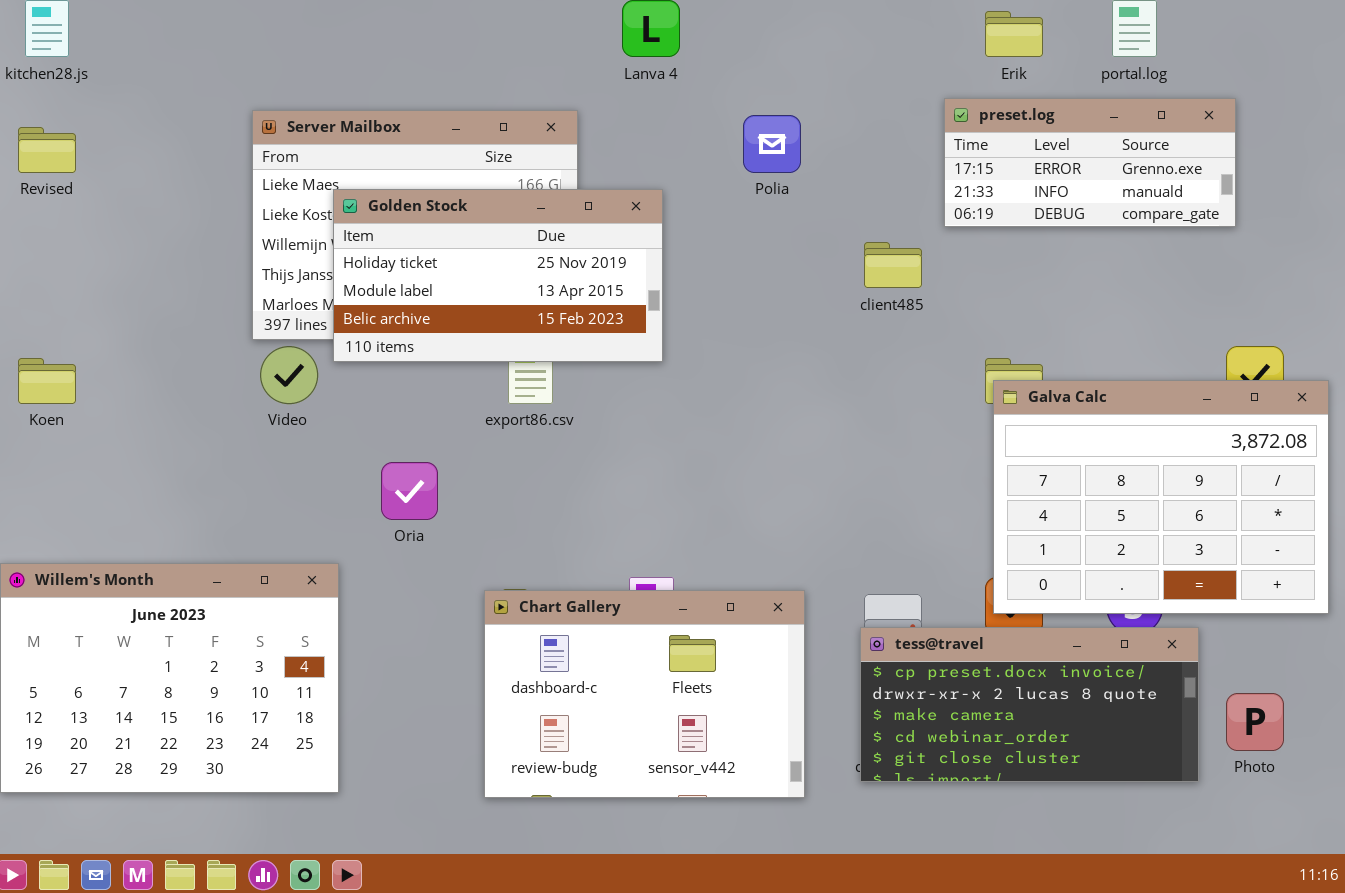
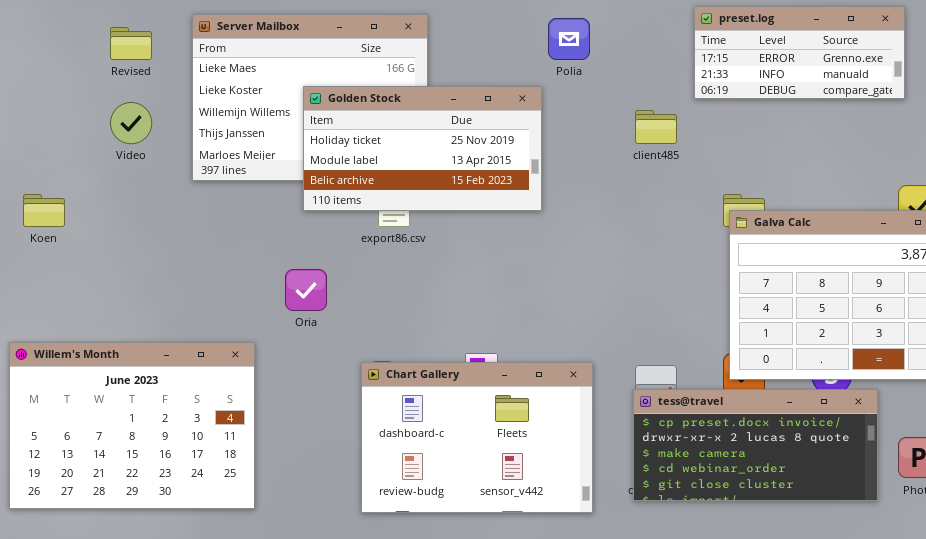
Revised: [18,127,76,173] -> [110,27,152,60], moved
Golden Stock: [333,189,663,362] -> [303,86,542,211], moved
Video: [260,346,318,404] -> [110,102,152,144], moved

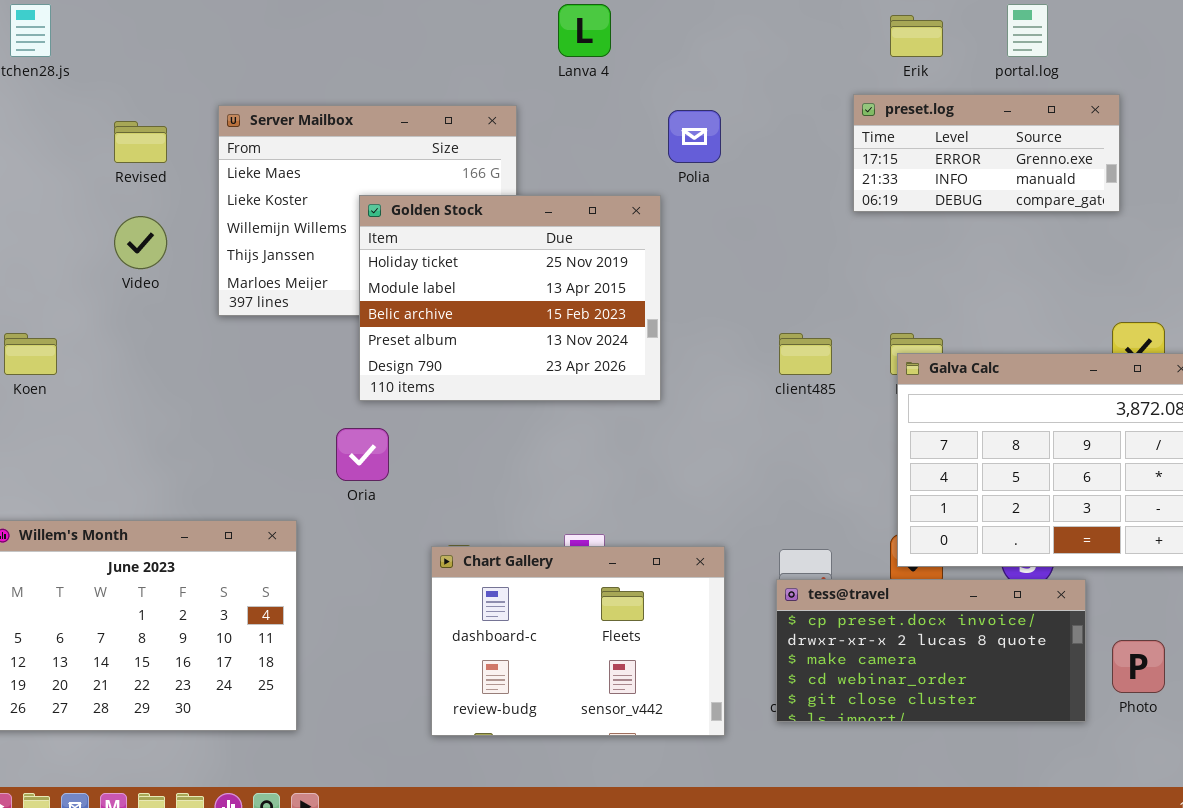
Golden Stock: [303,86,542,211] -> [359,195,661,401], resized
client485: [635,110,677,144] -> [779,333,832,375], moved

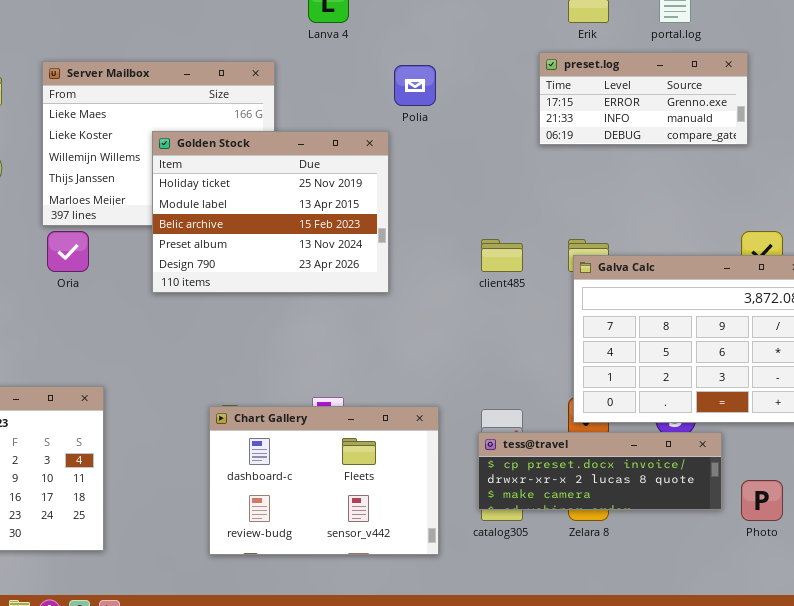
Oria: [336,428,389,481] -> [47,231,89,272], moved
tess@travel: [776,579,1086,722] -> [478,432,722,510], resized

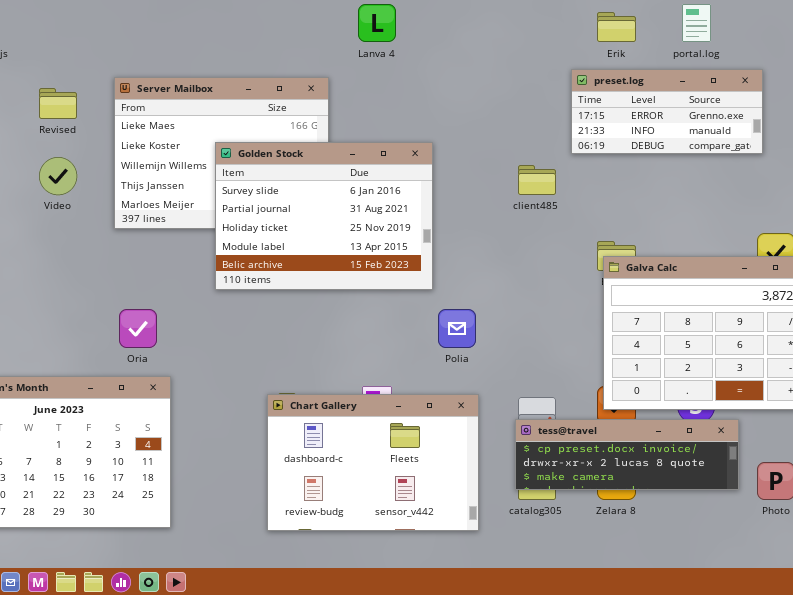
Polia: [394,65,436,106] -> [438,309,476,348], moved
Golden Stock: [152,131,389,293] -> [215,142,433,290], scrolled up 2 rows
Oria: [47,231,89,272] -> [119,309,157,348], moved
client485: [481,239,523,272] -> [518,165,556,195], moved

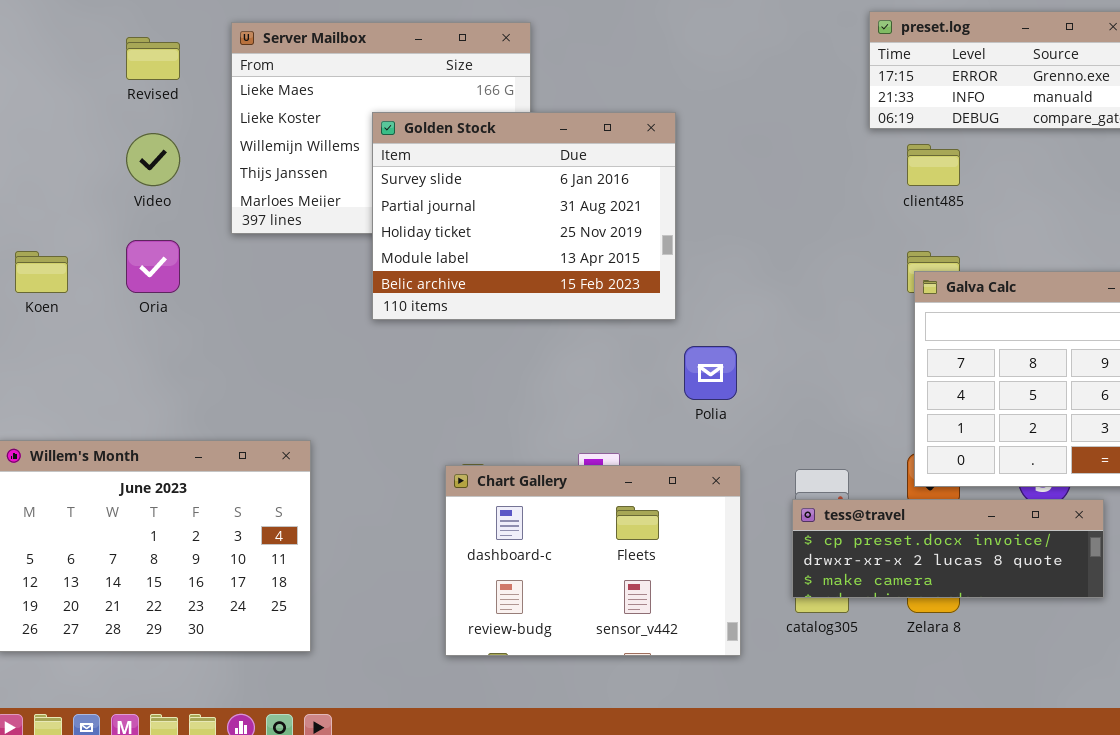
client485: [518,165,556,195] -> [907,144,960,186], moved
Oria: [119,309,157,348] -> [126,240,180,293], moved

